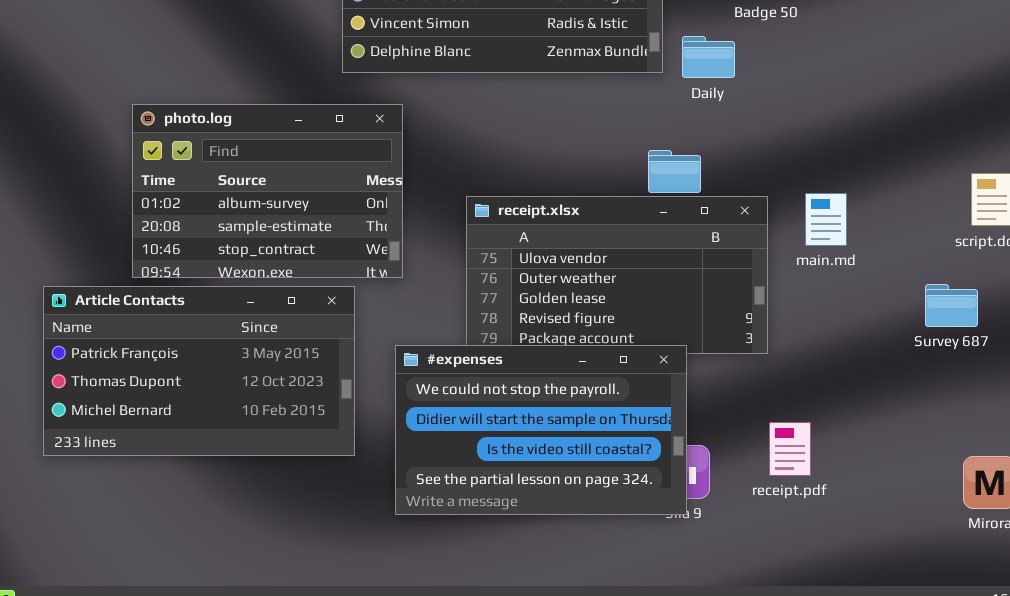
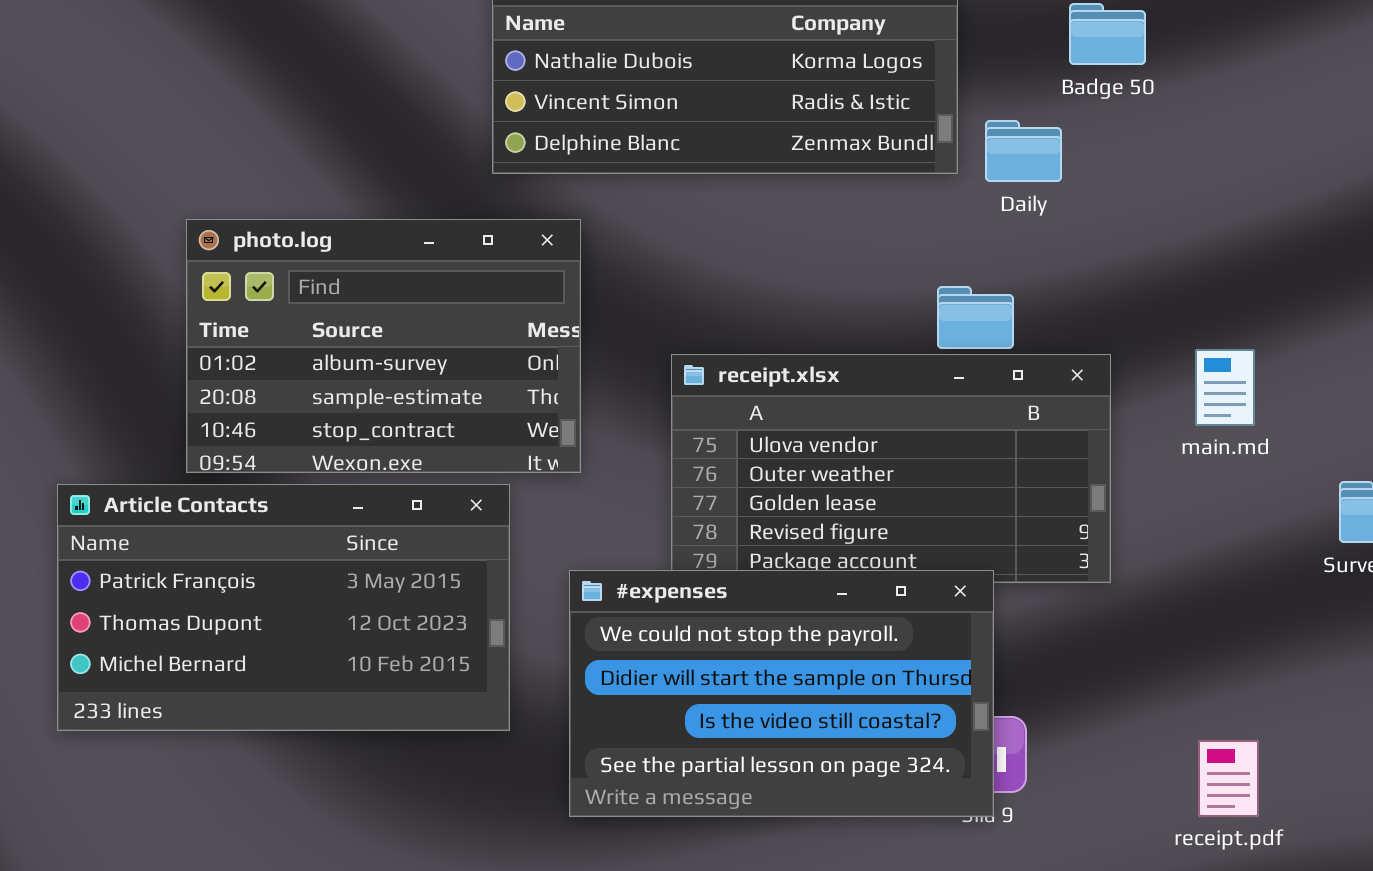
main.md: [805,193,847,246] -> [1195,349,1255,426], moved
receipt.pdf: [769,422,811,476] -> [1198,740,1259,817], moved

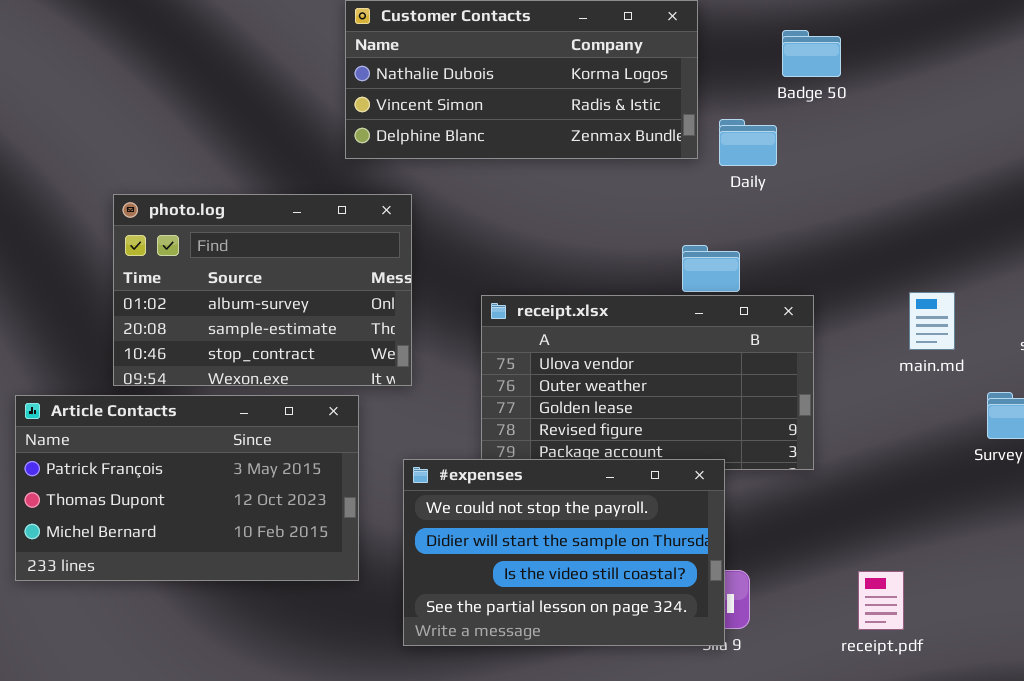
main.md: [1195,349,1255,426] -> [909,292,955,350], moved
receipt.pdf: [1198,740,1259,817] -> [858,571,904,630], moved

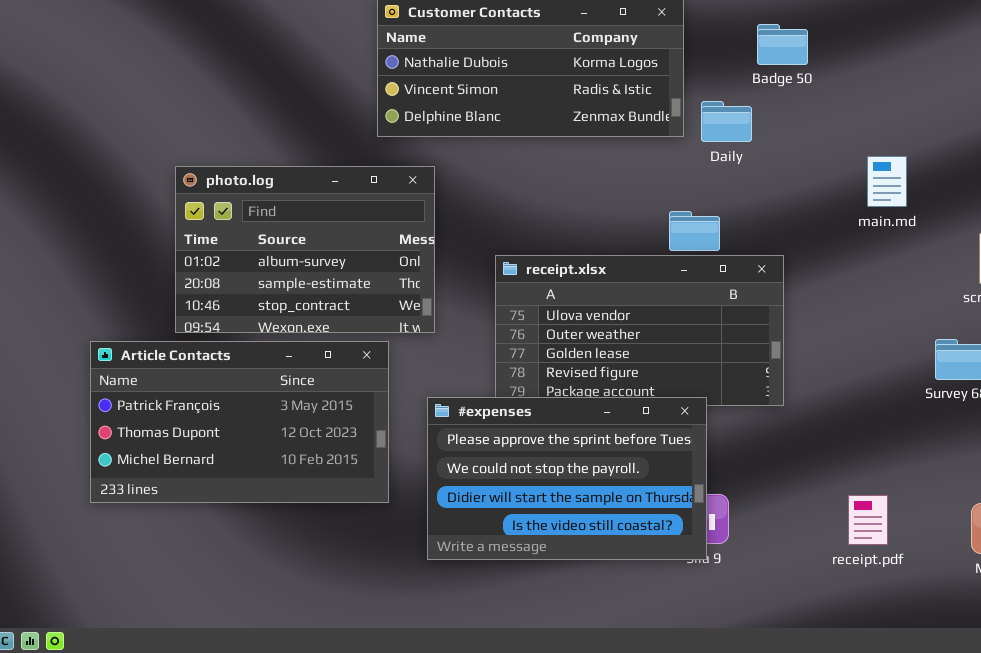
main.md: [909,292,955,350] -> [867,156,907,207], moved
#expenses: [403,459,725,646] -> [427,397,707,560], scrolled up 1 row
receipt.pdf: [858,571,904,630] -> [848,495,888,545], moved

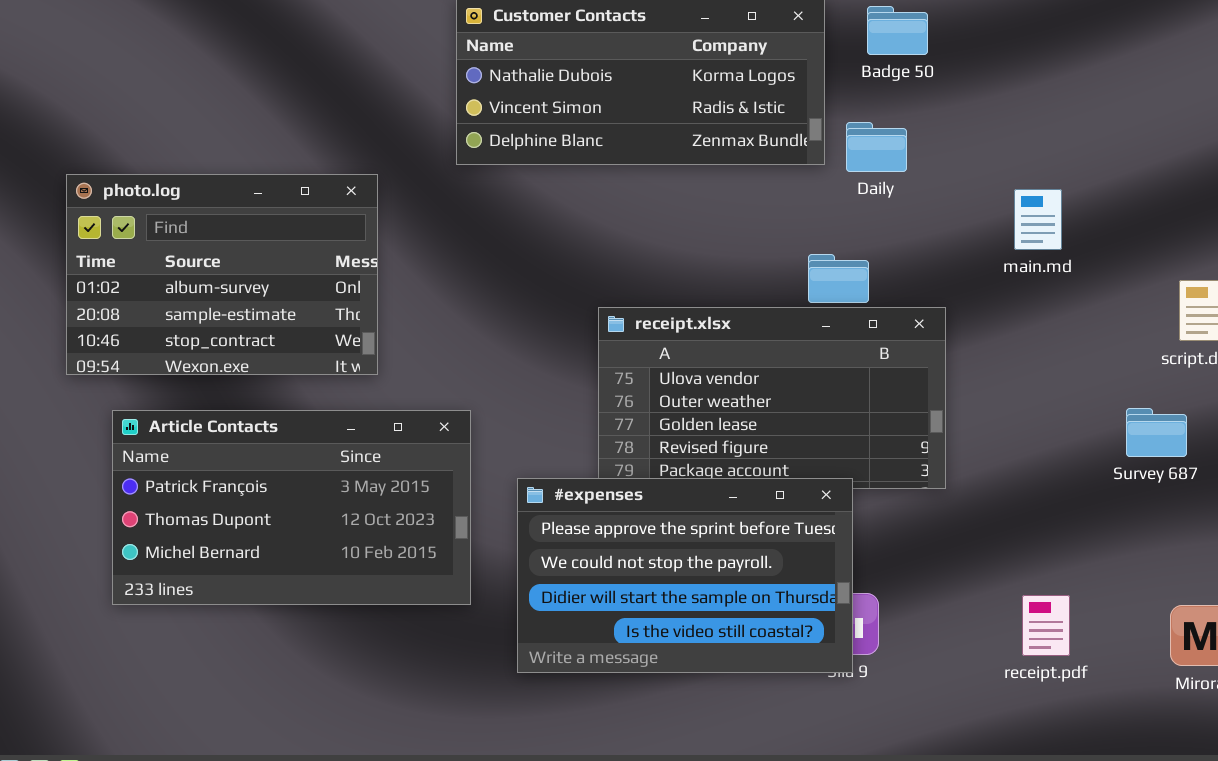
Badge 50: [757,24,808,65] -> [867,6,928,55], moved
main.md: [867,156,907,207] -> [1014,189,1062,250], moved
photo.log: [175,166,435,333] -> [66,174,378,375], moved

